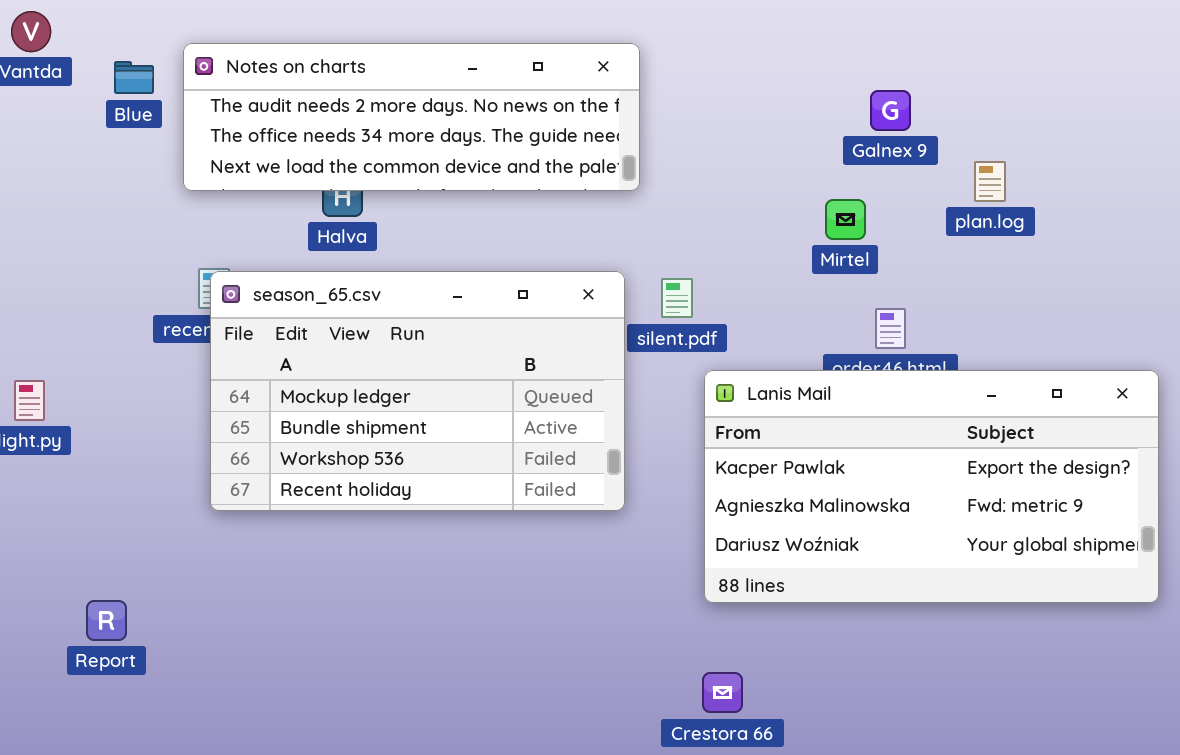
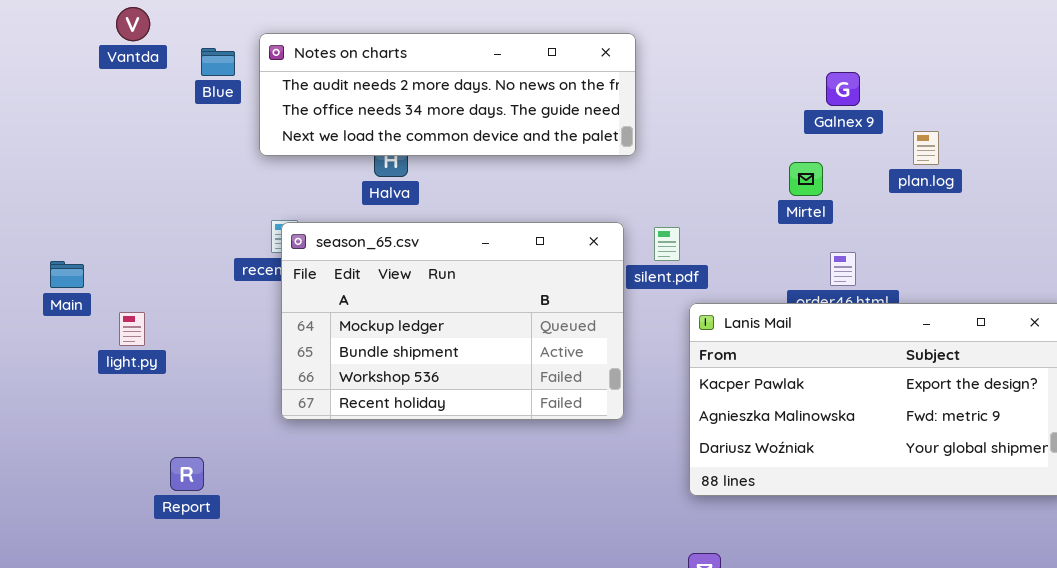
Report: [86,600,127,641] -> [170,457,204,491], moved

